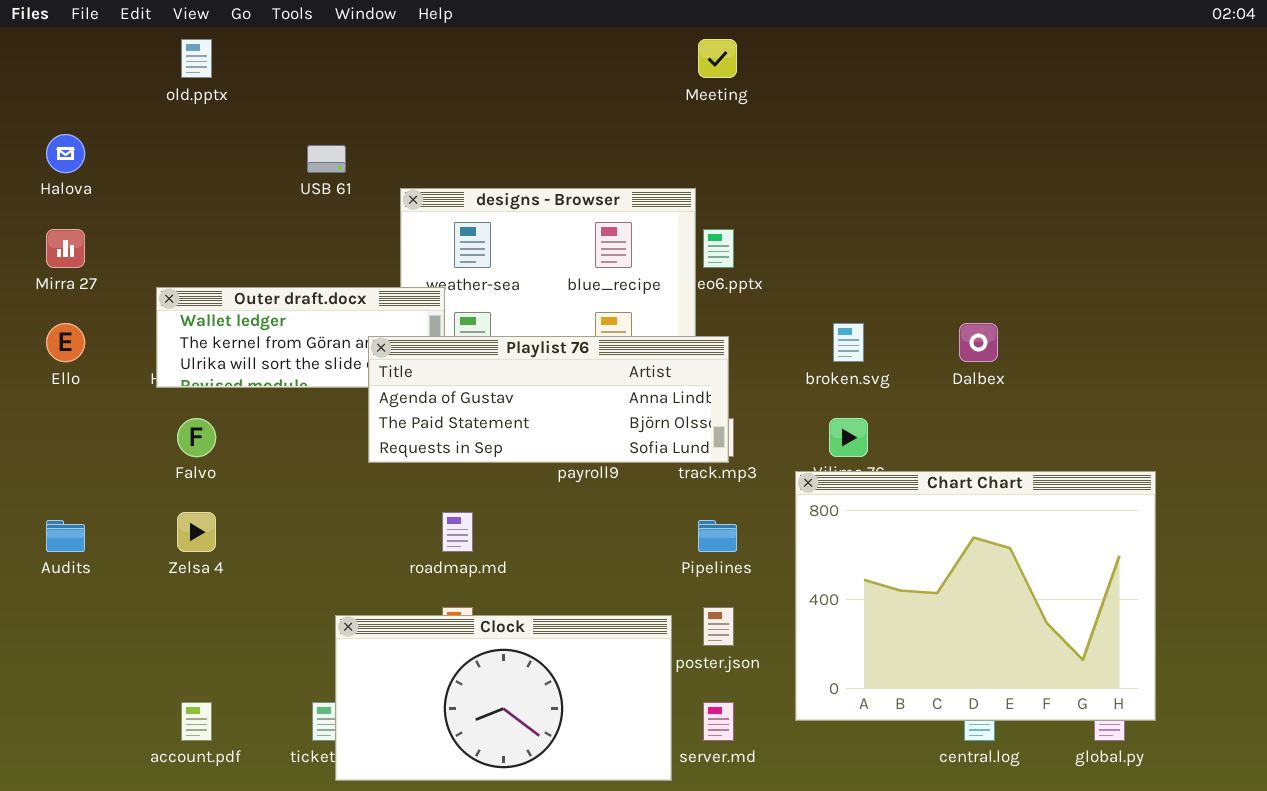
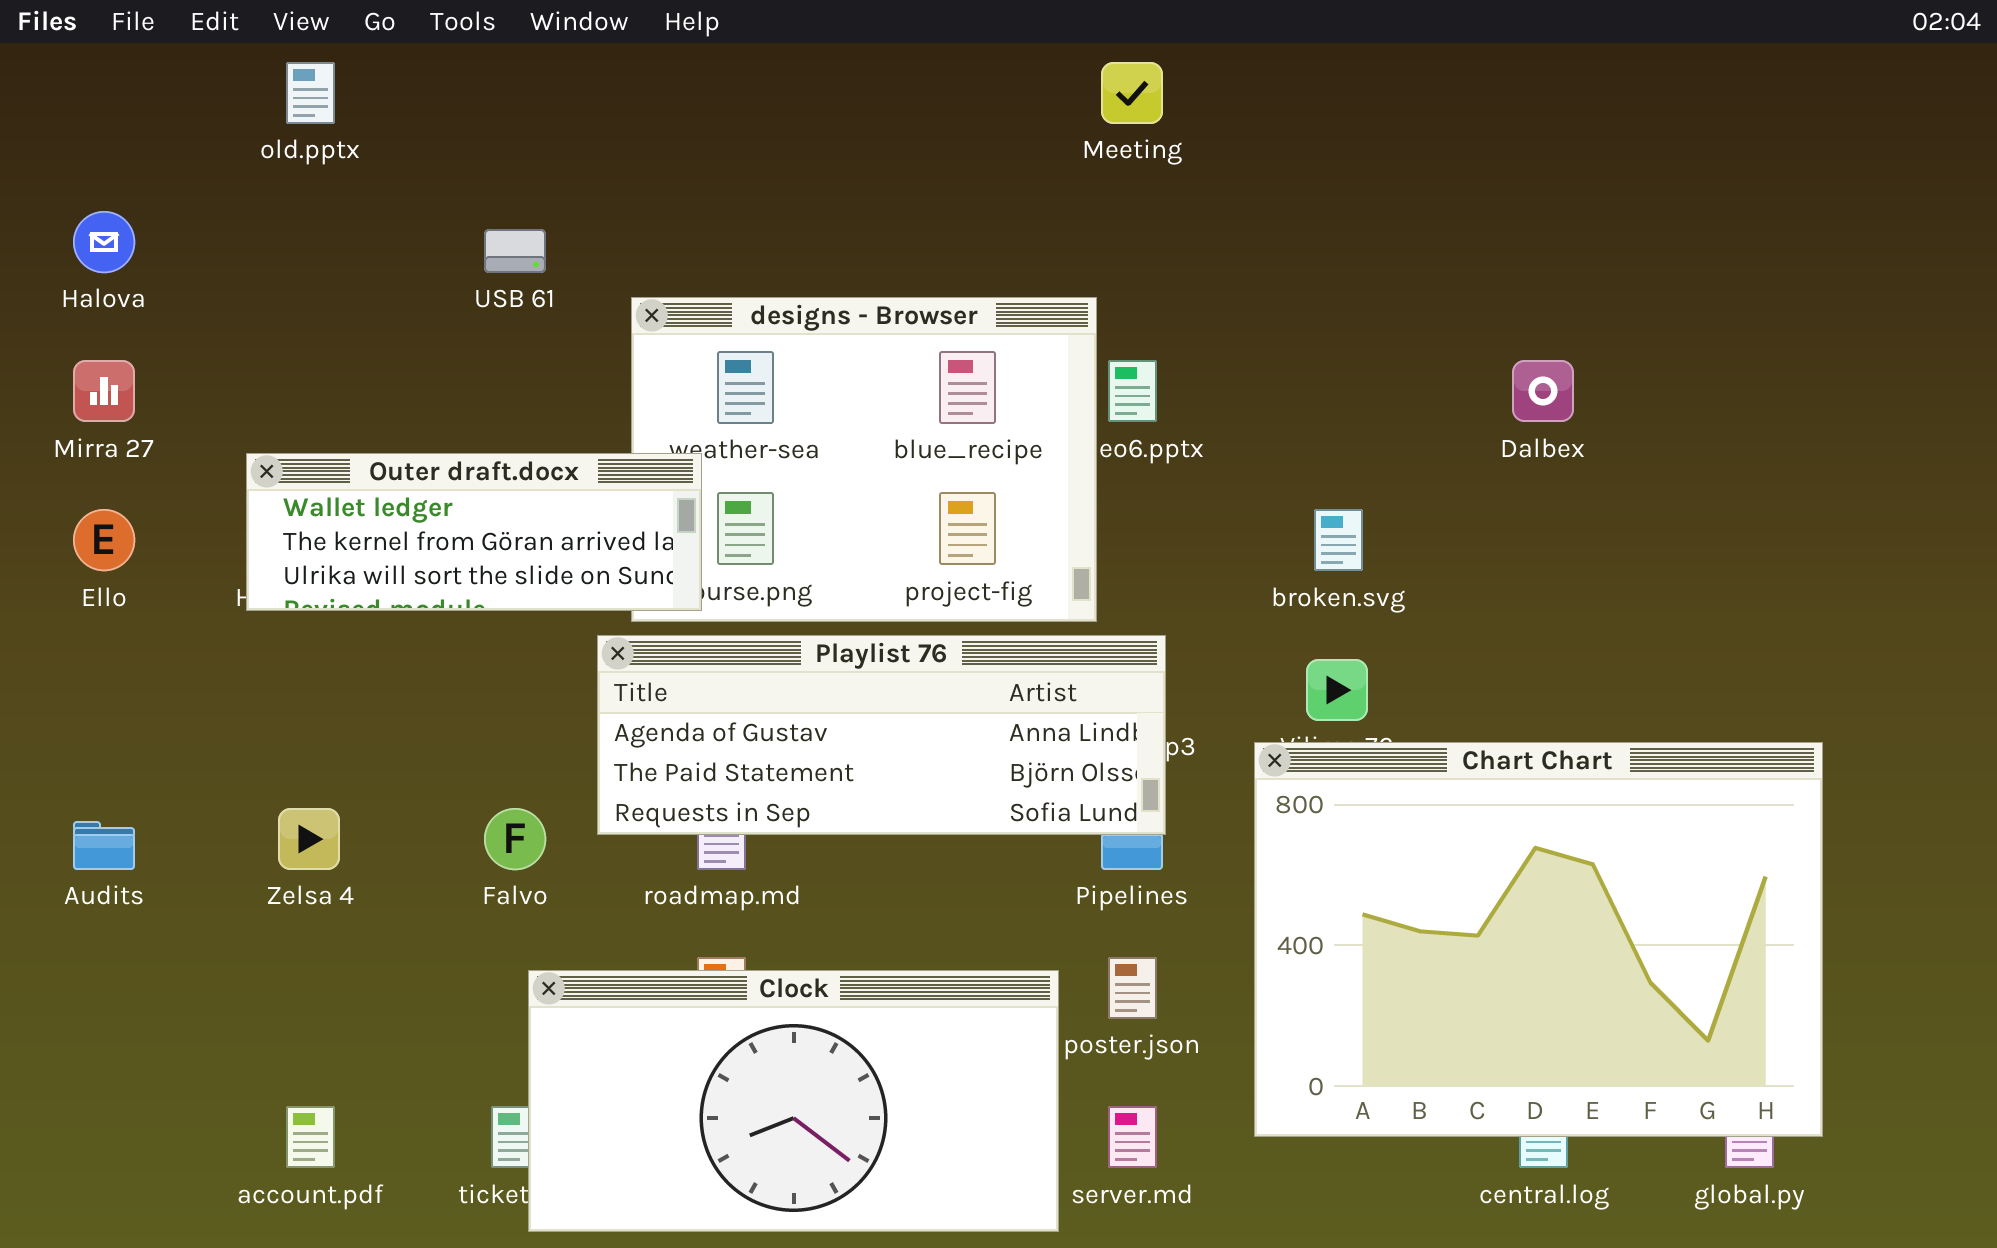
Dalbex: [959,323,998,362] -> [1512,360,1574,422], moved
Playlist 76: [368,336,729,463] -> [597,635,1166,835], moved
Falvo: [177,418,216,457] -> [484,808,546,870], moved

